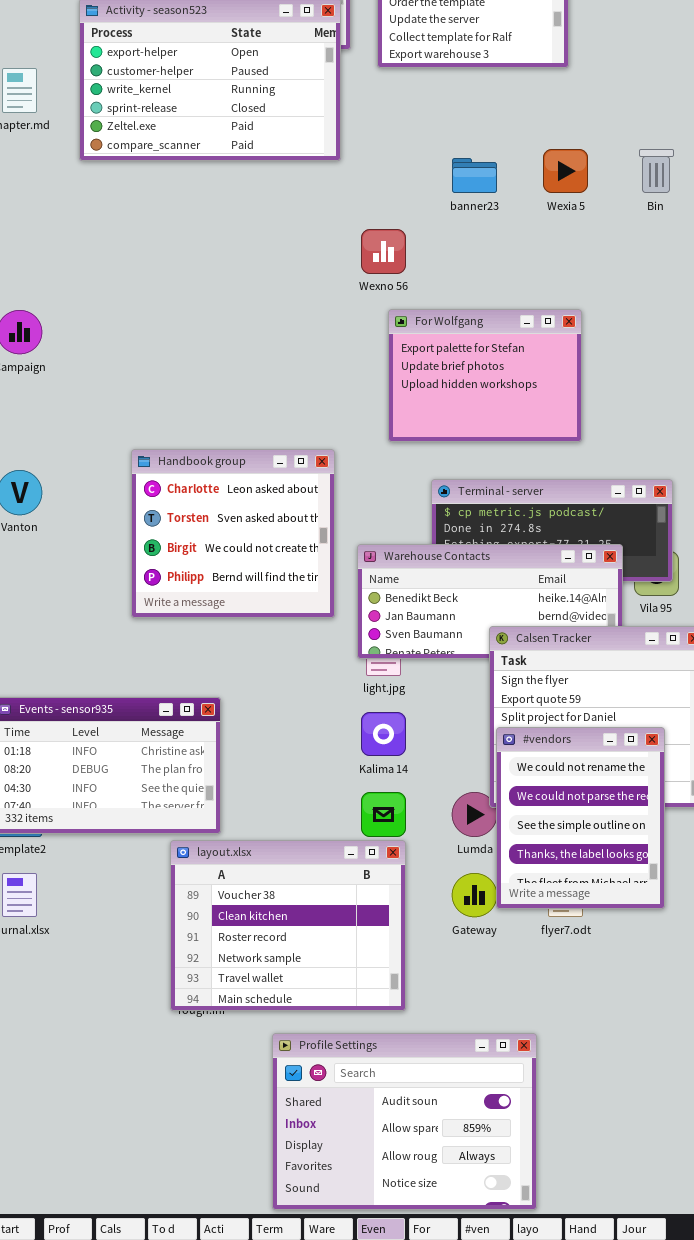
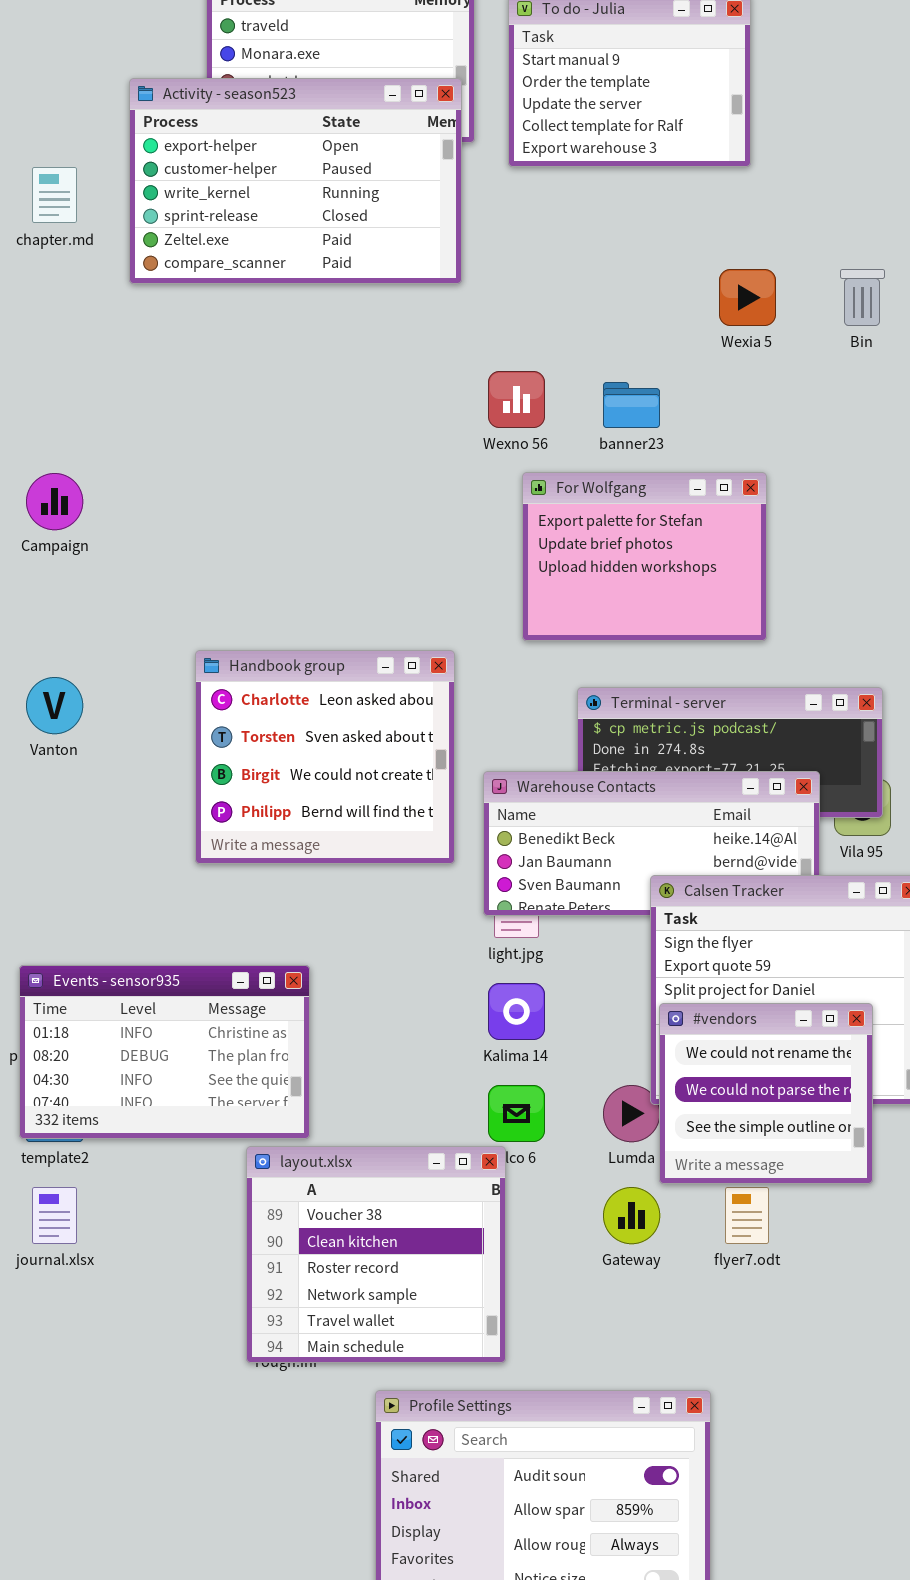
banner23: [452,158,497,193] -> [603,382,660,428], moved
#vendors: [496,727,665,909] -> [659,1003,873,1184], resized
layout.xlsx: [170,840,406,1011] -> [246,1146,506,1363], resized

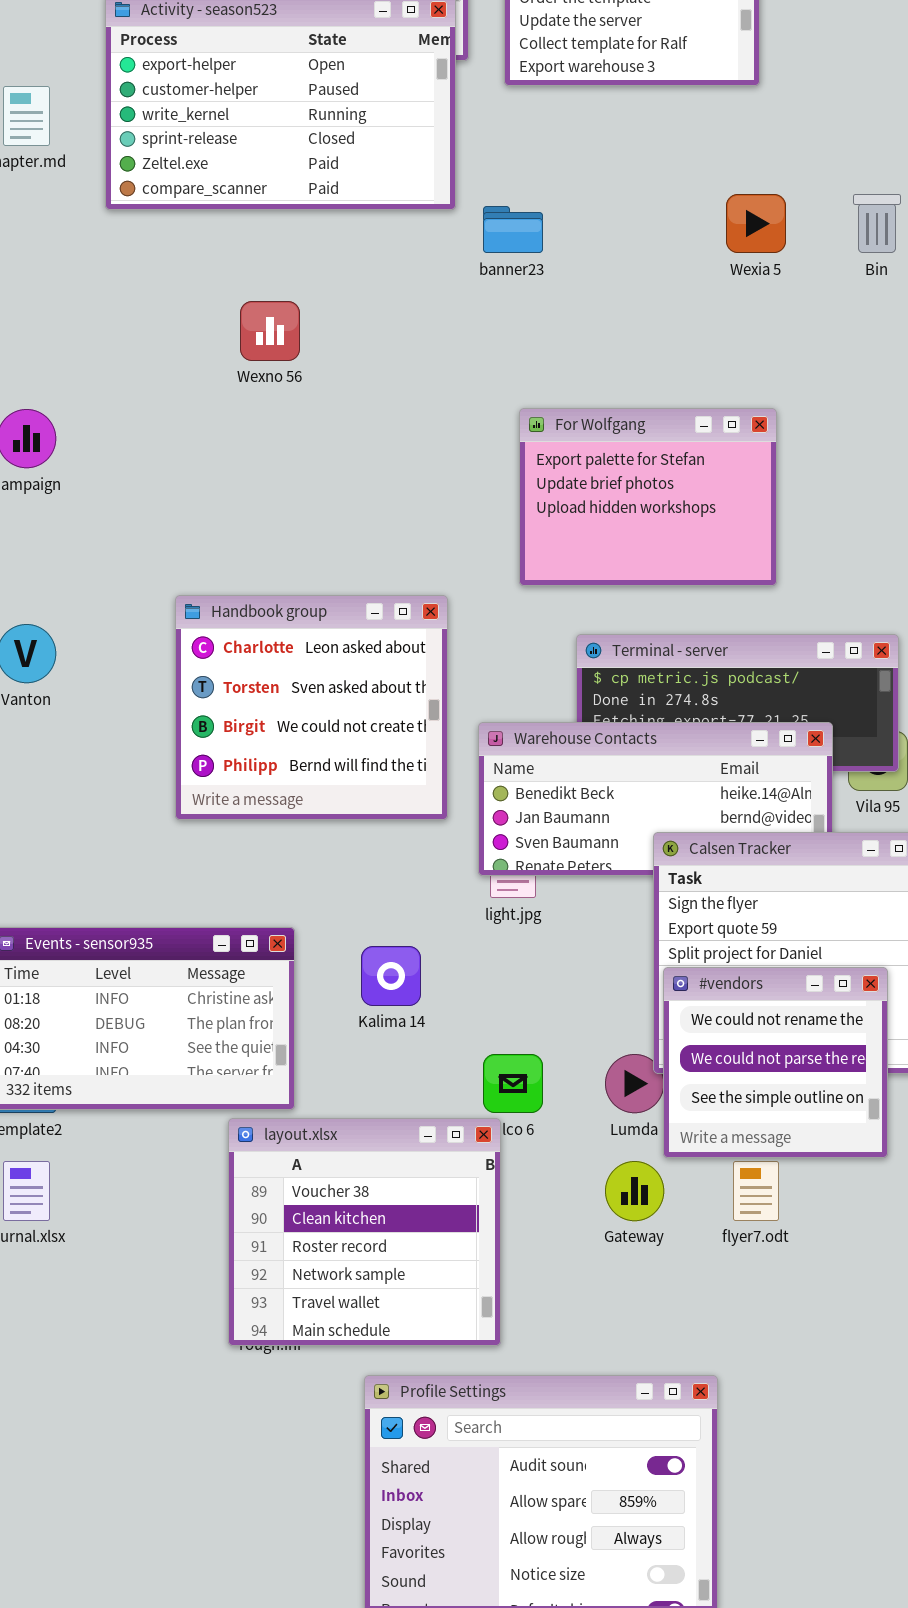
Wexno 56: [488,371,545,428] -> [240,301,300,361], moved
banner23: [603,382,660,428] -> [483,206,543,253], moved
Kalima 14: [488,983,545,1040] -> [361,946,421,1006], moved

